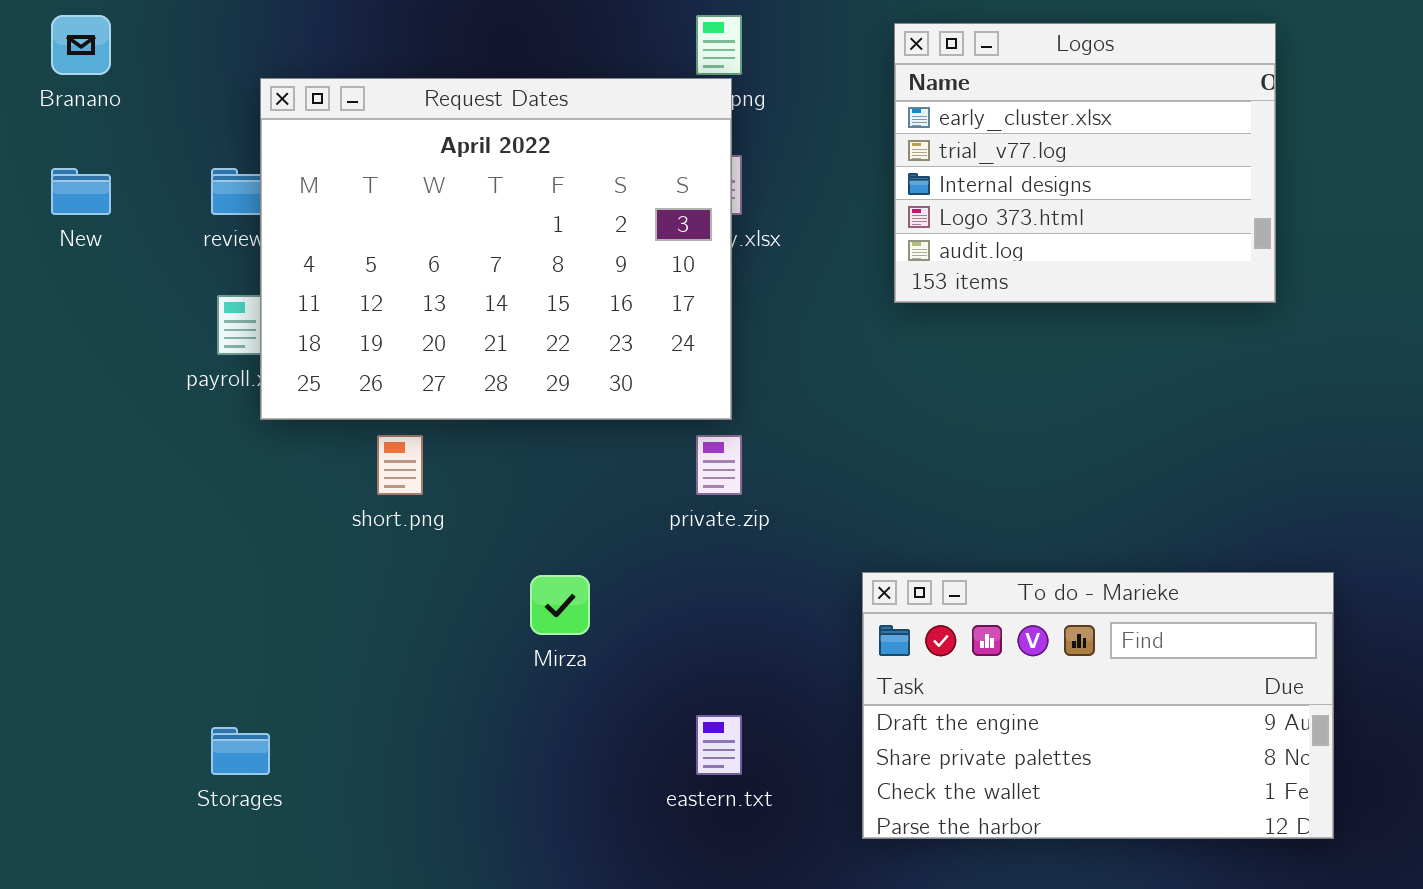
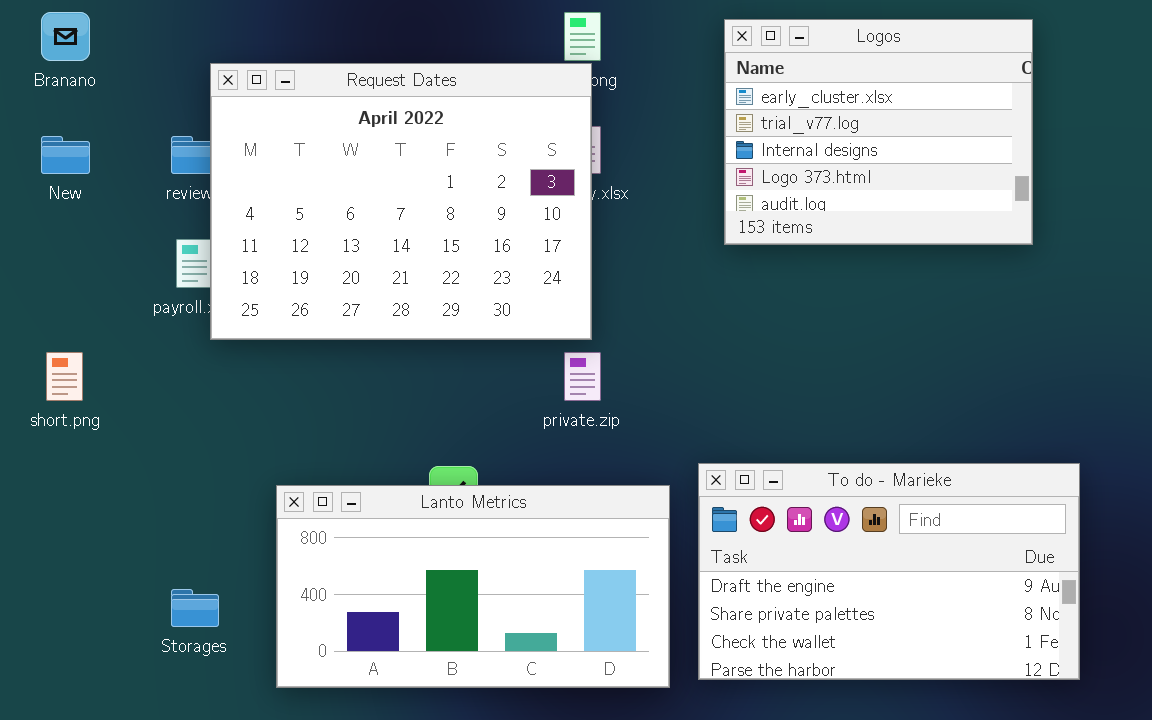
short.png: [377,435,423,495] -> [46,352,83,401], moved
Lanto Metrics: none -> [276,485,670,688], opened

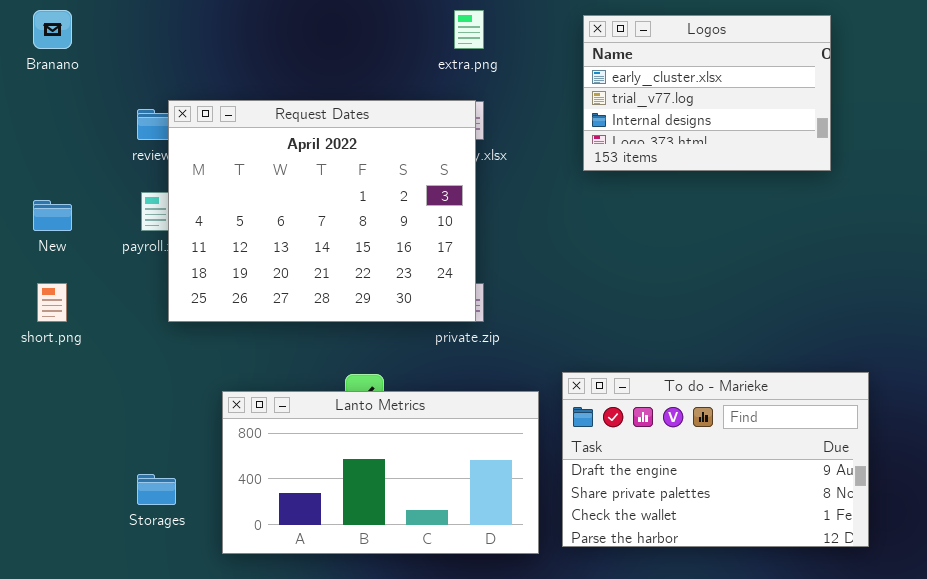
Logos: [724,19,1033,245] -> [583,15,831,171], resized
Request Dates: [210,63,592,340] -> [168,100,476,322], moved
New: [41,136,90,174] -> [33,200,72,231], moved

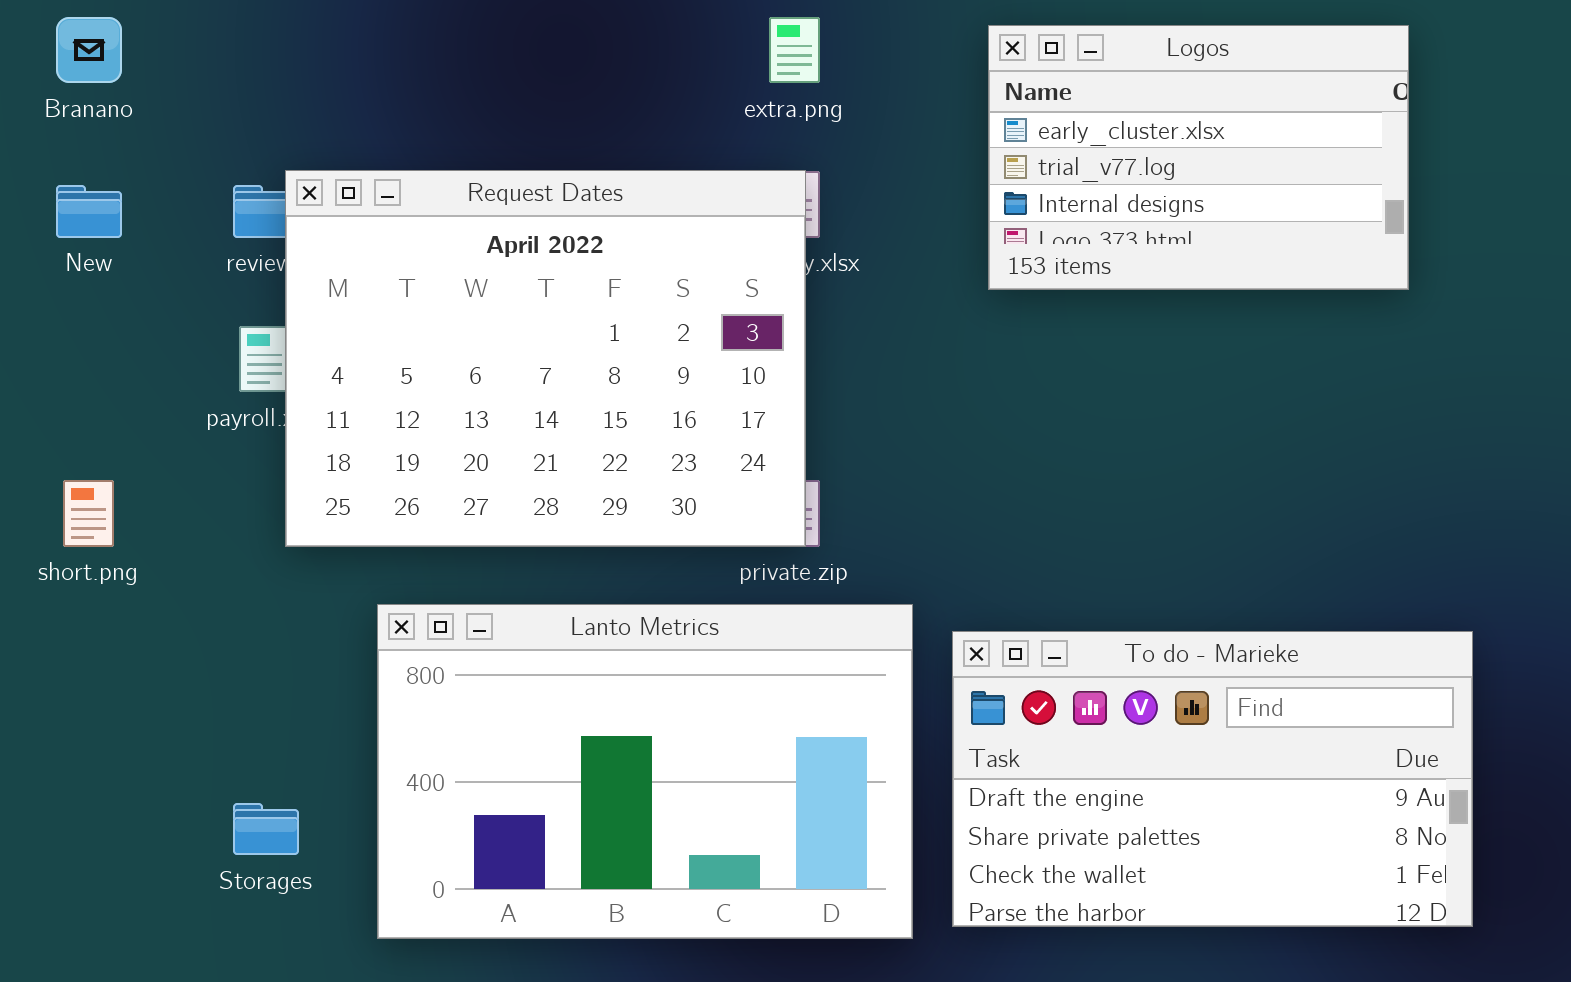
New: [33,200,72,231] -> [56,185,122,238], moved
Lanto Metrics: [222,391,539,554] -> [377,604,913,939], resized

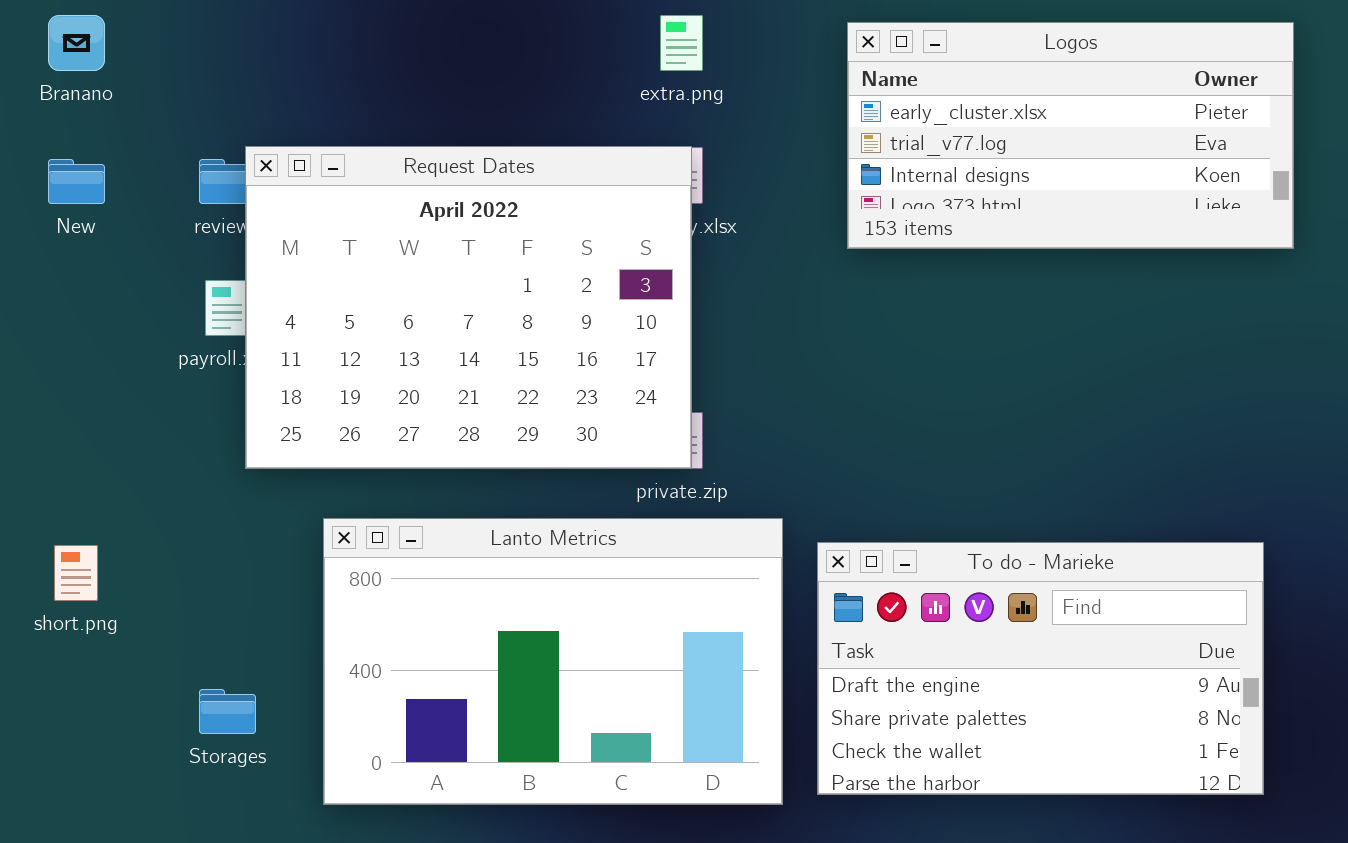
Logos: [988,25,1409,290] -> [847,22,1294,249], resized
short.png: [63,480,114,547] -> [54,545,98,601], moved

